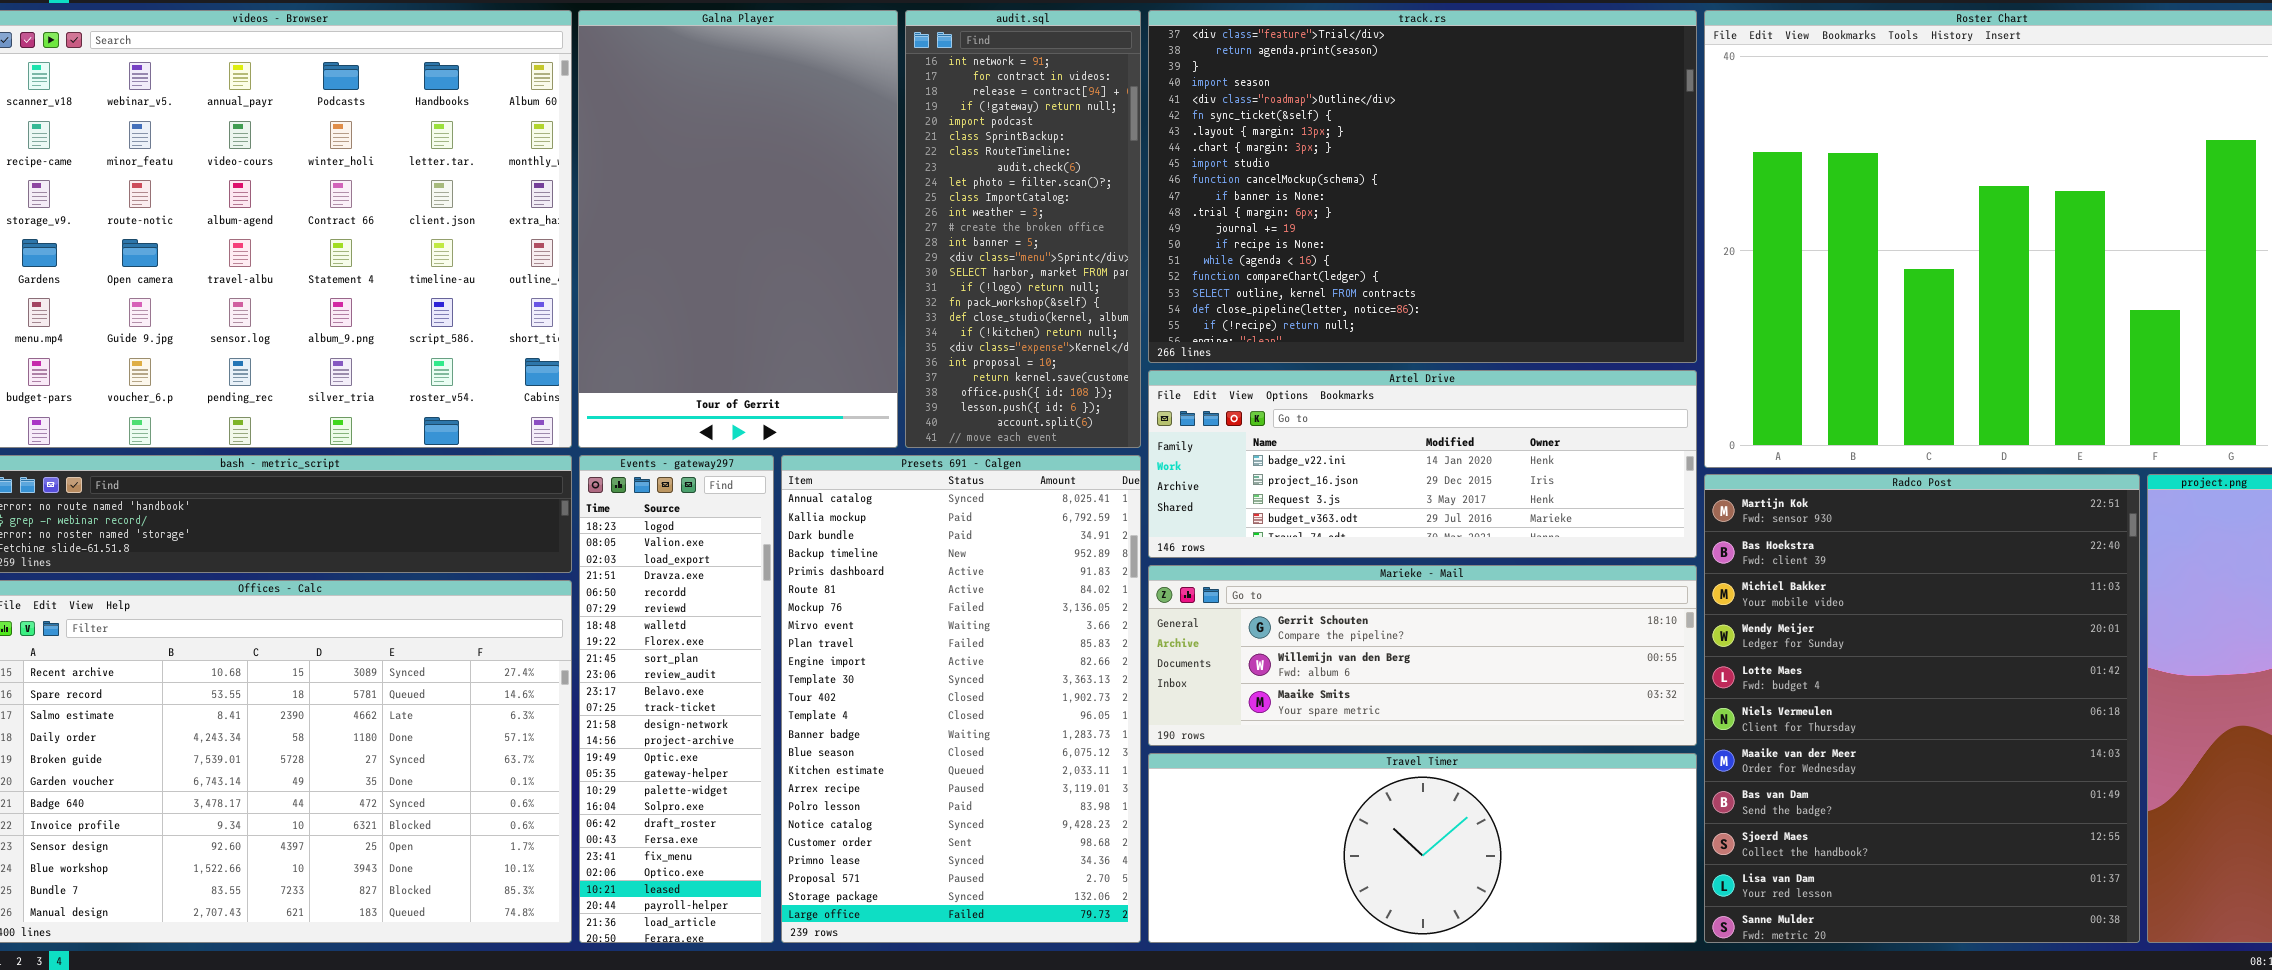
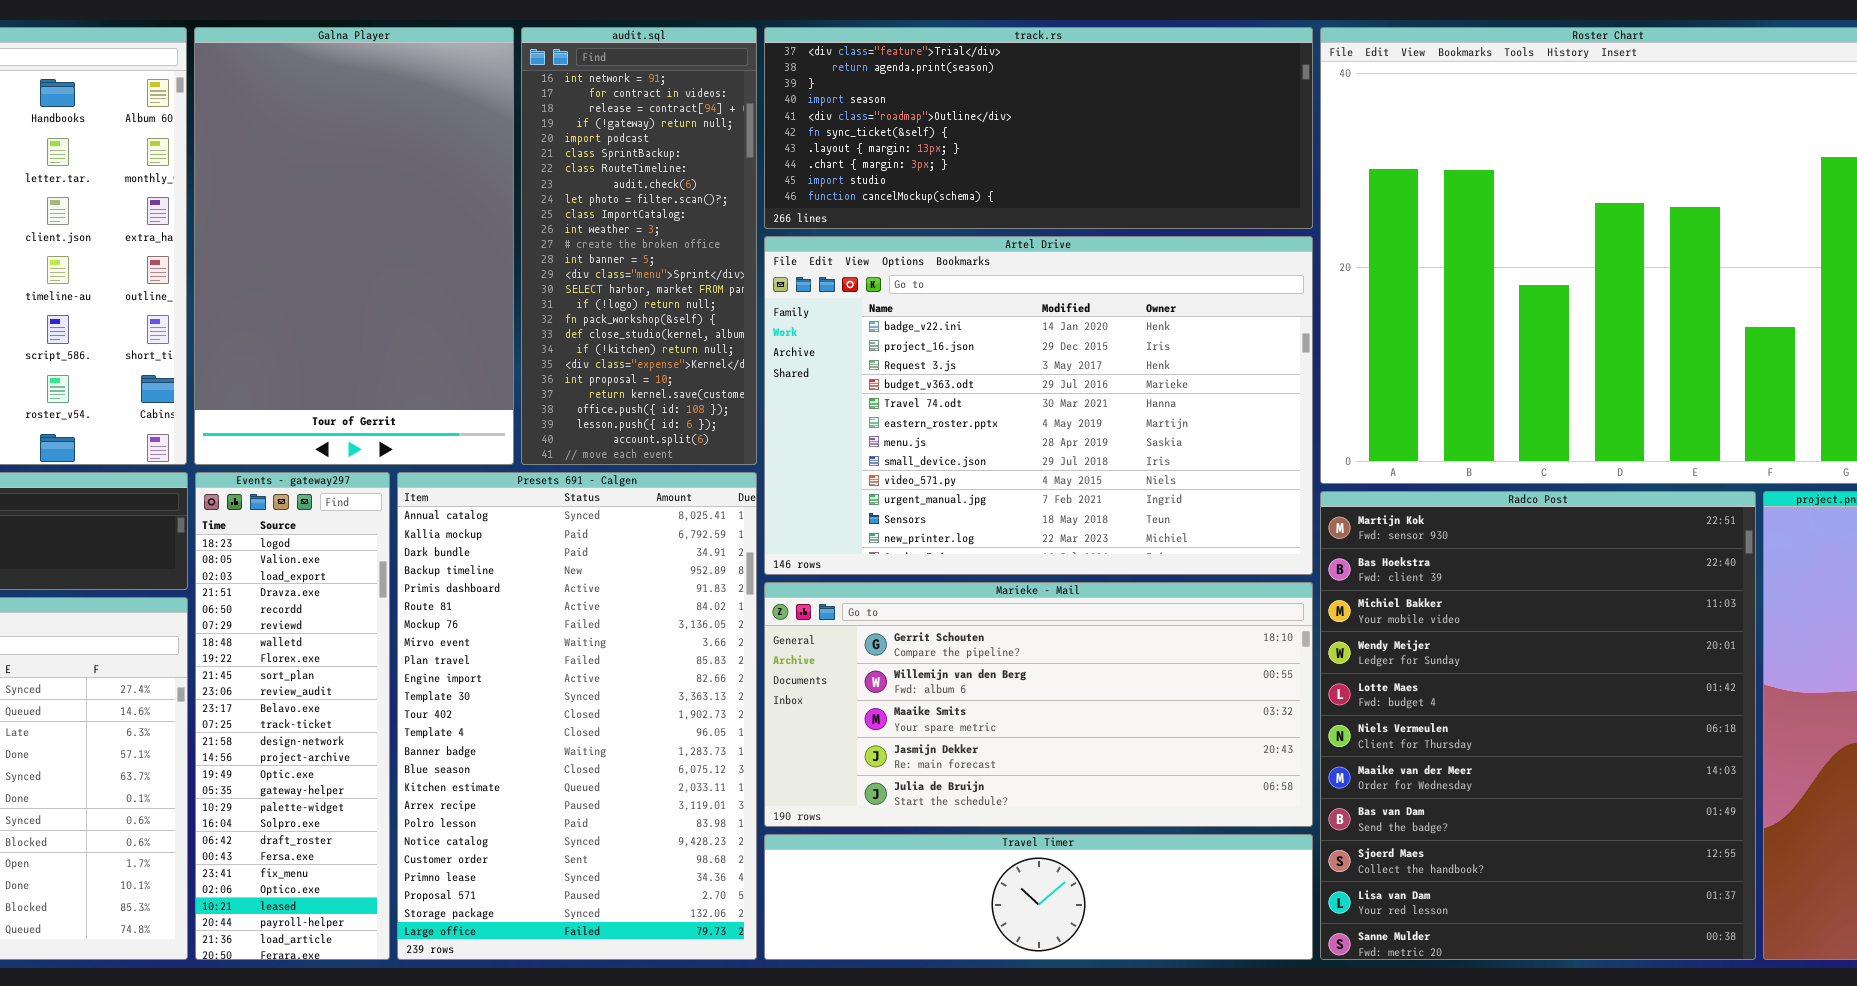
track.rs: [1148,10,1697,363] -> [764,27,1313,229], resized
Artel Drive: [1148,370,1697,558] -> [764,236,1313,575], resized
Marieke - Mail: [1148,565,1697,746] -> [764,582,1313,827], resized
Travel Timer: [1148,753,1697,943] -> [764,834,1313,960], resized

